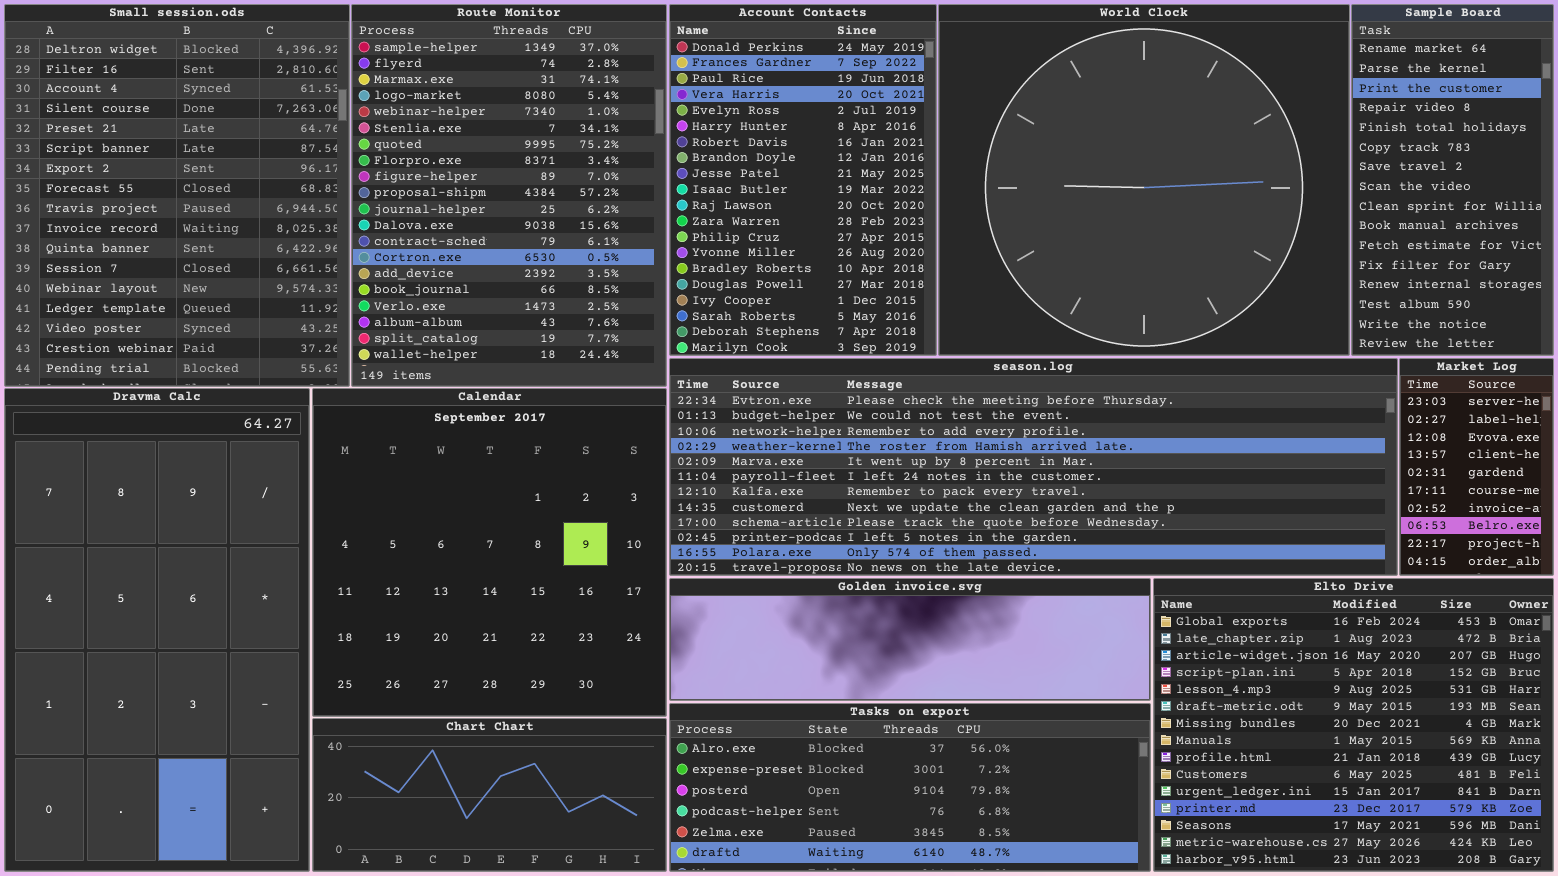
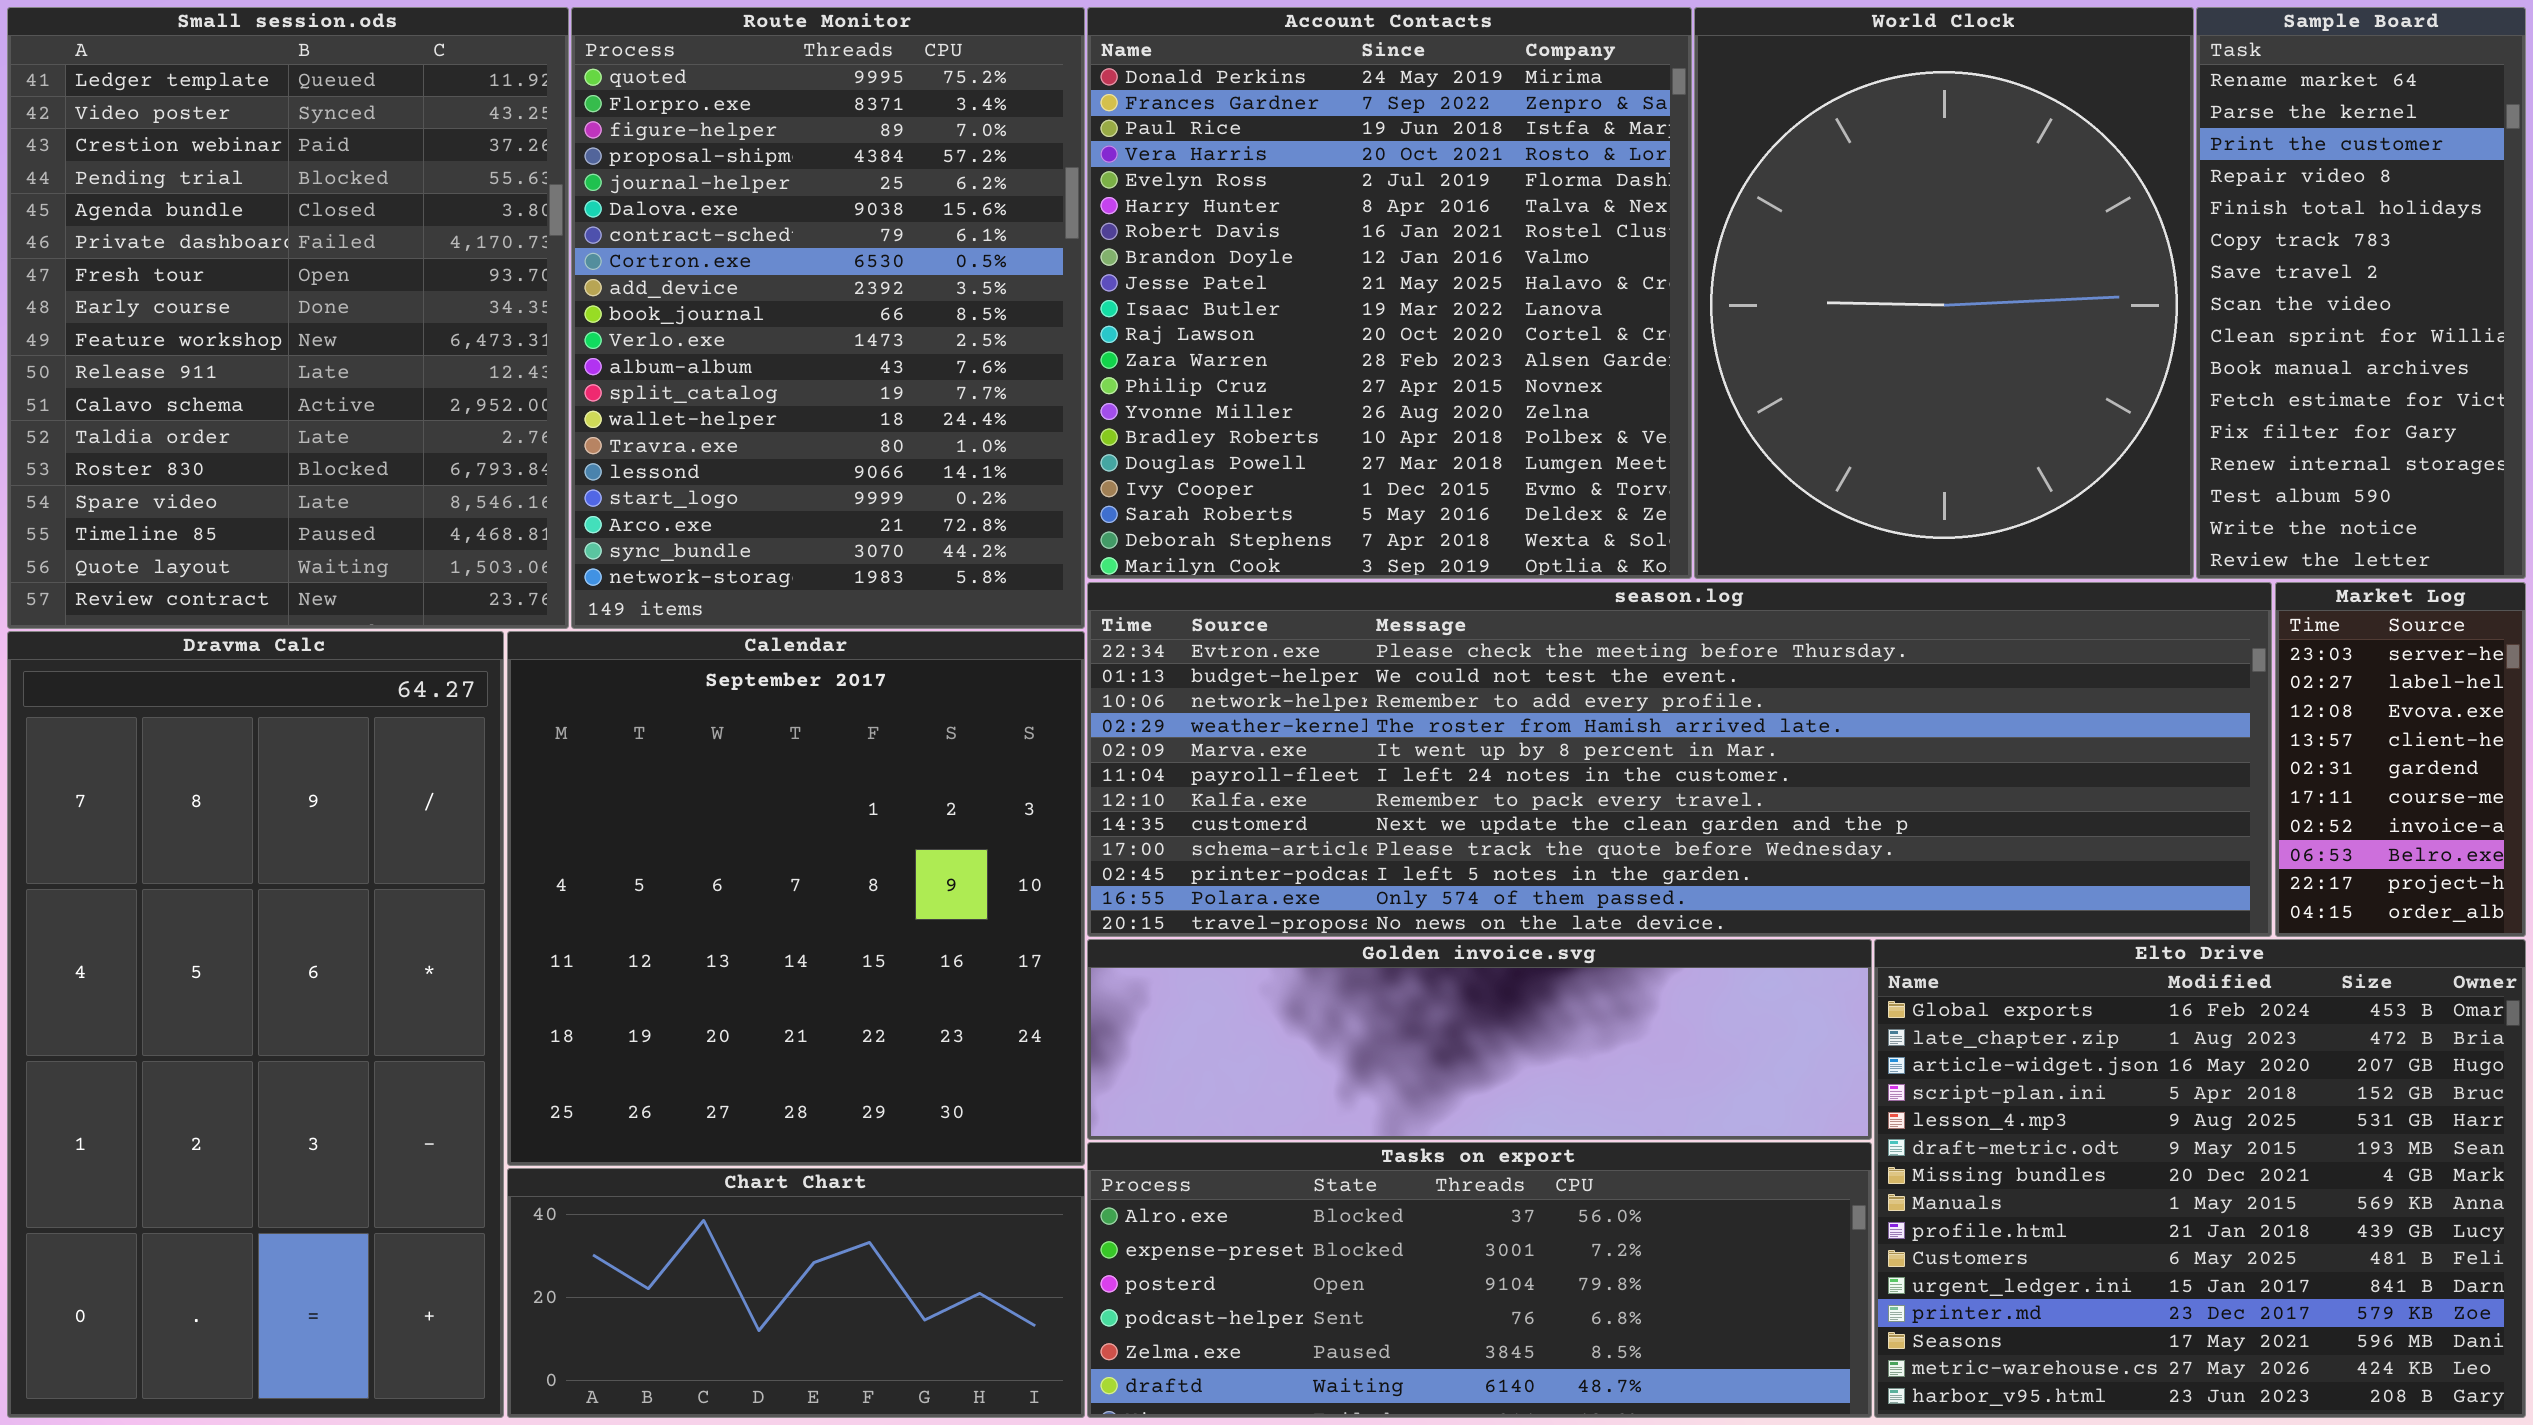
Small session.ods: [4,4,350,387] -> [7,7,569,629], scrolled down 13 rows
Route Monitor: [351,4,667,387] -> [571,7,1085,629], scrolled down 6 rows
Account Contacts: [669,4,937,356] -> [1087,7,1692,579], resized
World Clock: [938,4,1350,356] -> [1694,7,2194,579], resized

